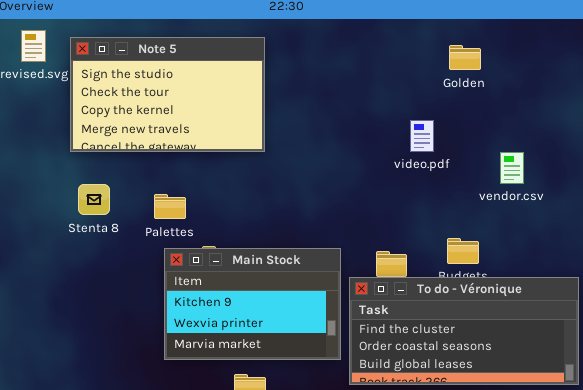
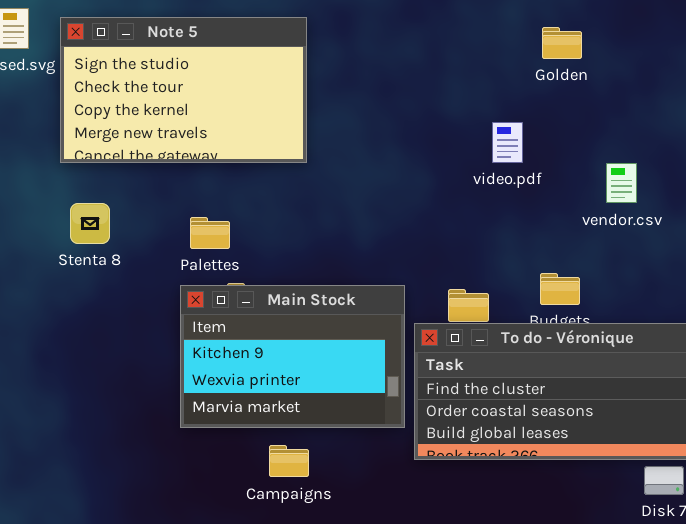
Palettes: [154,194,186,219] -> [190,217,230,249], moved

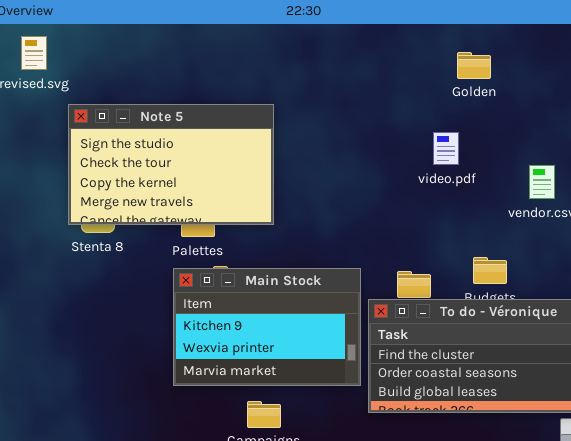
Note 5: [60,17,307,163] -> [68,104,274,225], moved
Golden: [542,27,582,59] -> [457,52,491,79], moved

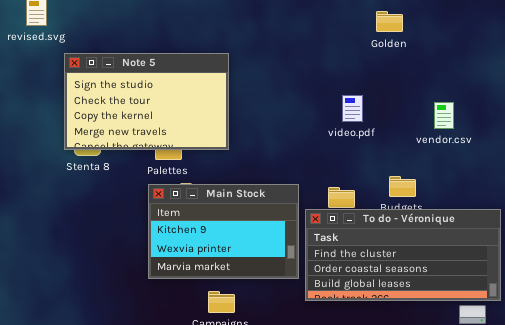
video.pdf: [433,132,459,165] -> [342,95,363,122], moved

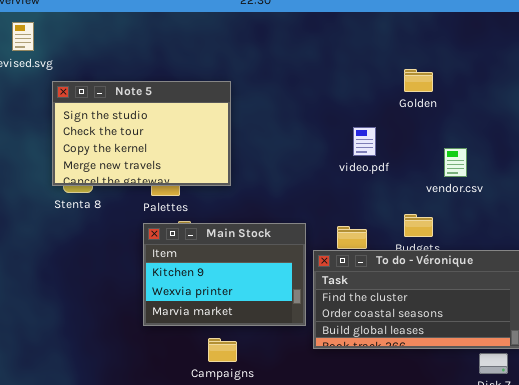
Golden: [376,11,403,32] -> [404,69,433,92], moved
vendor.csv: [434,102,454,129] -> [444,148,467,177], moved

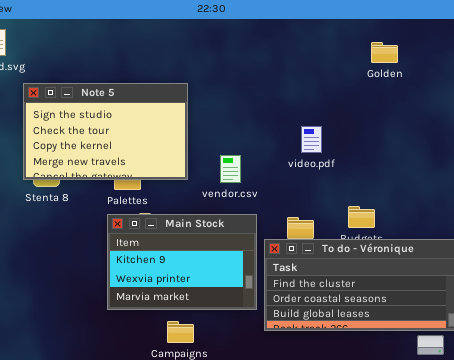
Golden: [404,69,433,92] -> [371,42,398,63], moved
vendor.csv: [444,148,467,177] -> [220,155,241,183], moved

